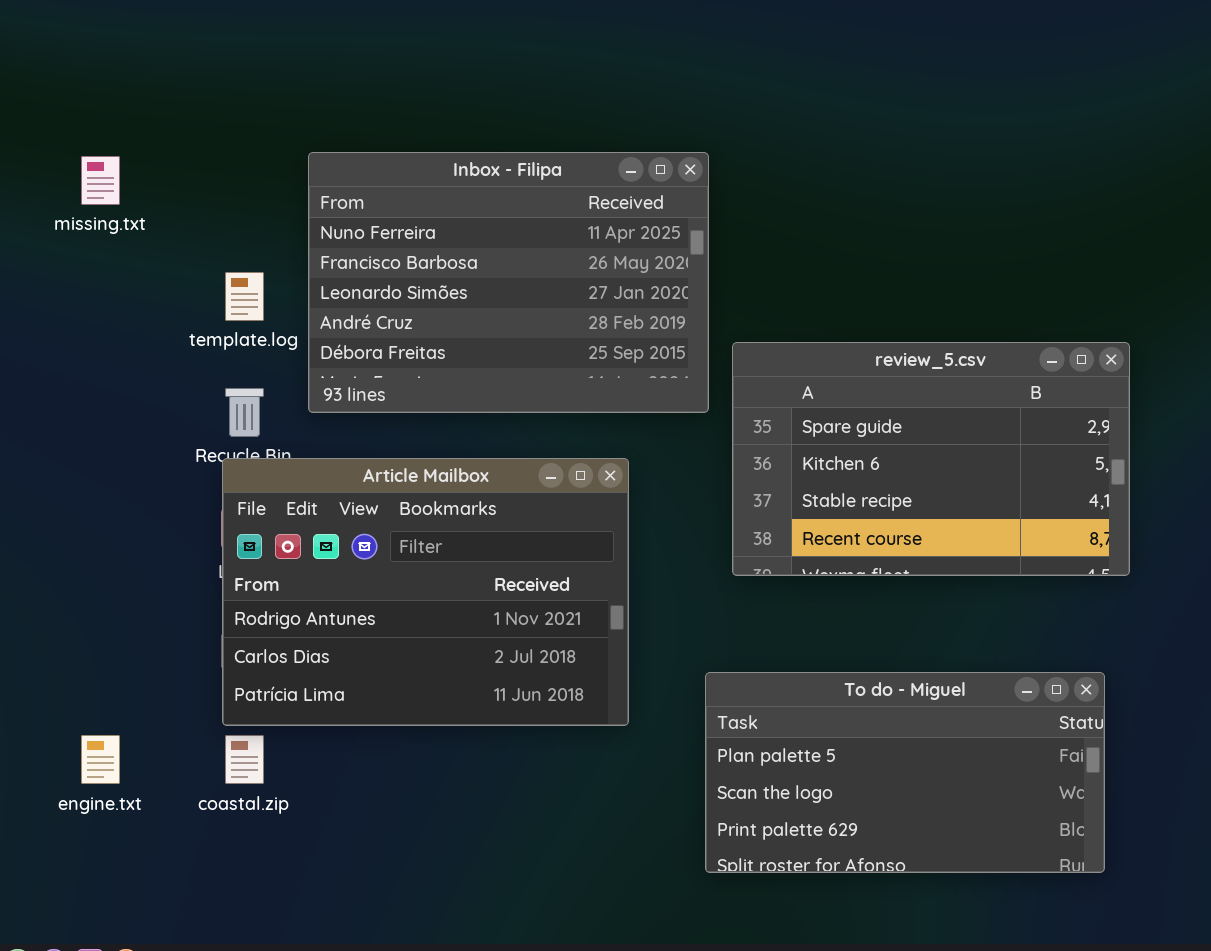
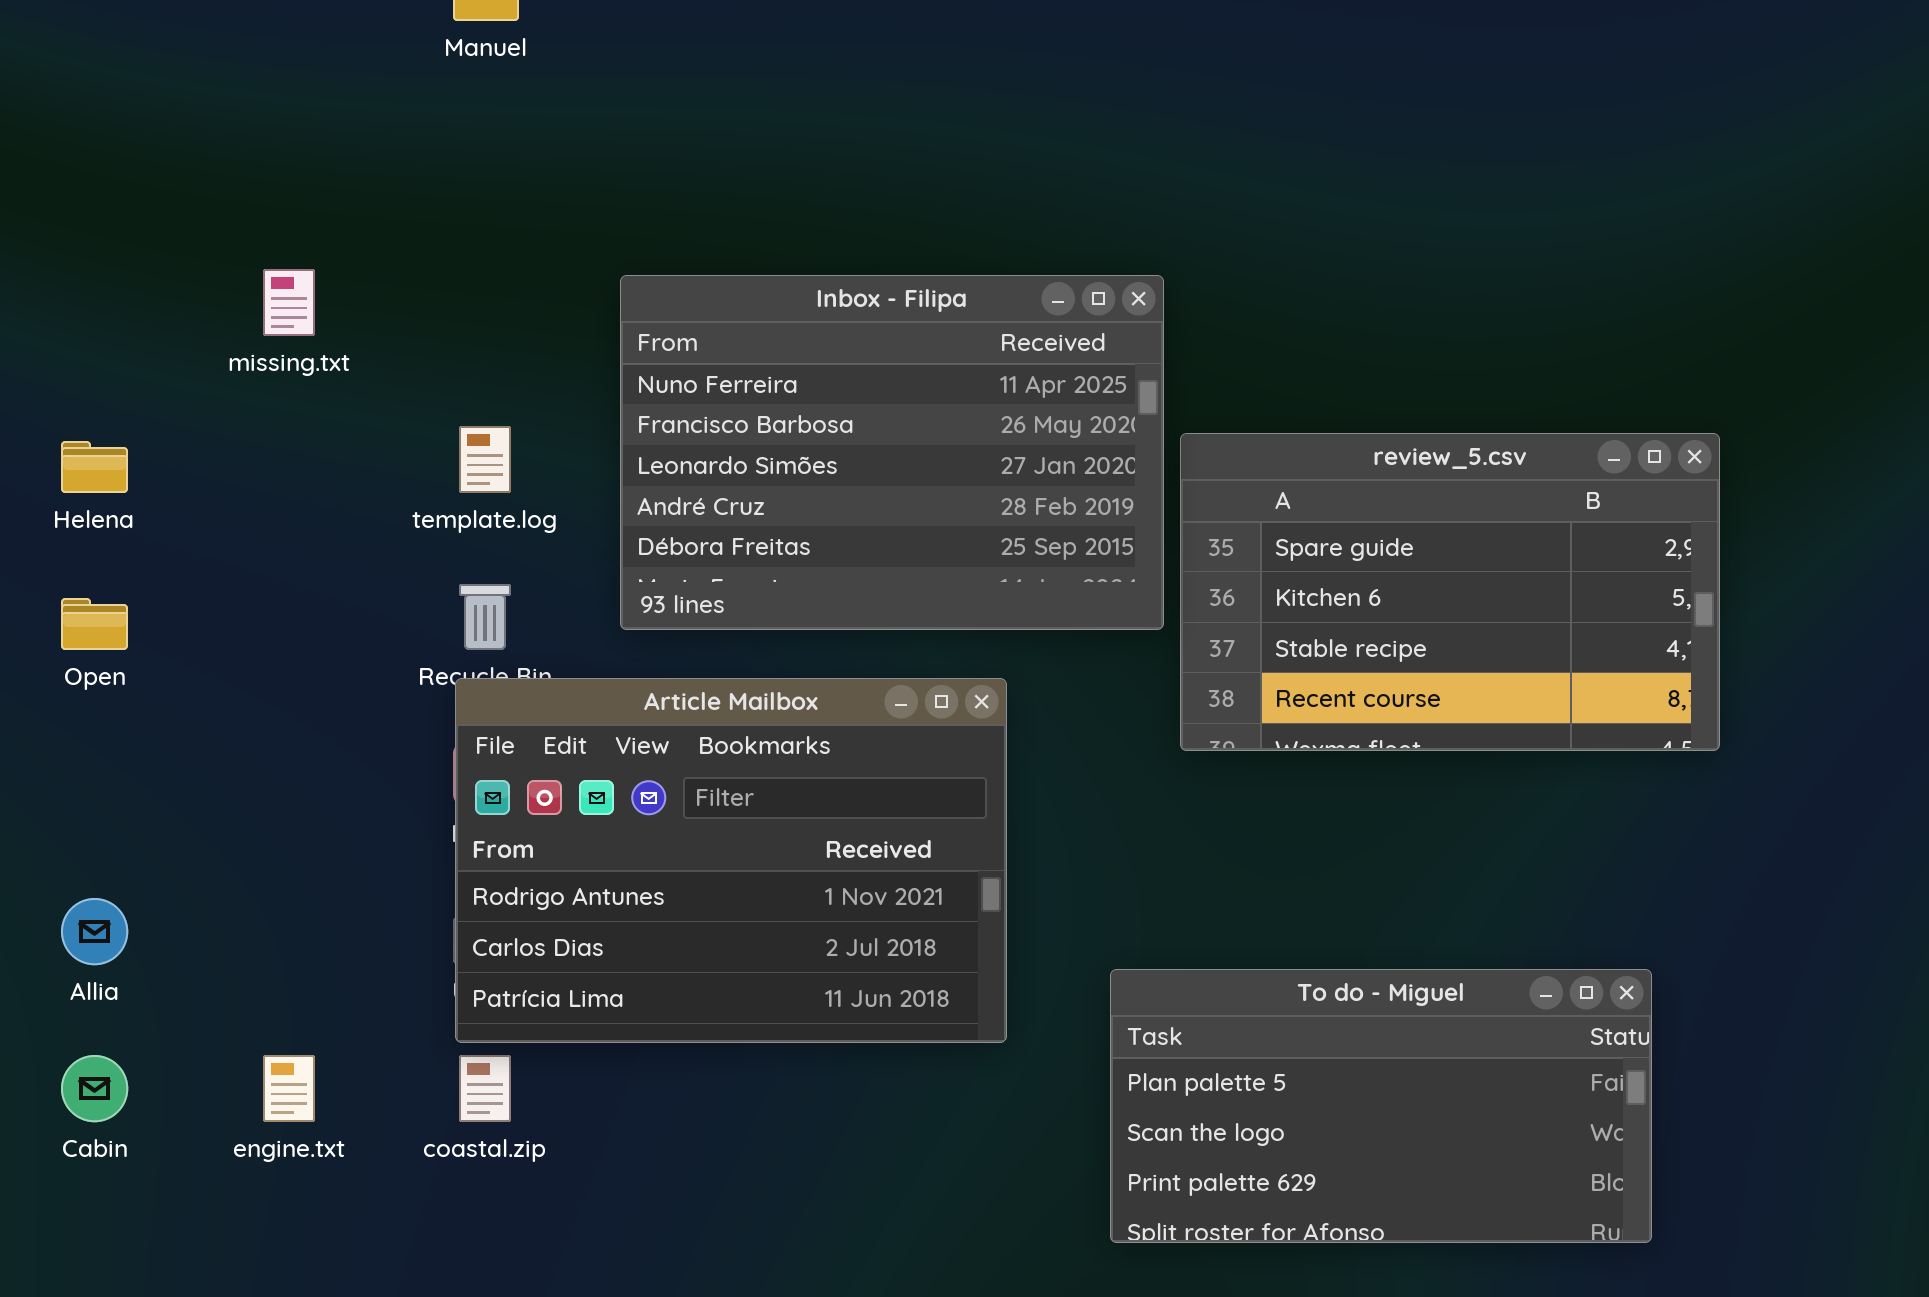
Inbox - Filipa: [308,152,709,413] -> [620,275,1164,630], moved
review_5.csv: [732,342,1130,576] -> [1180,433,1720,751], moved

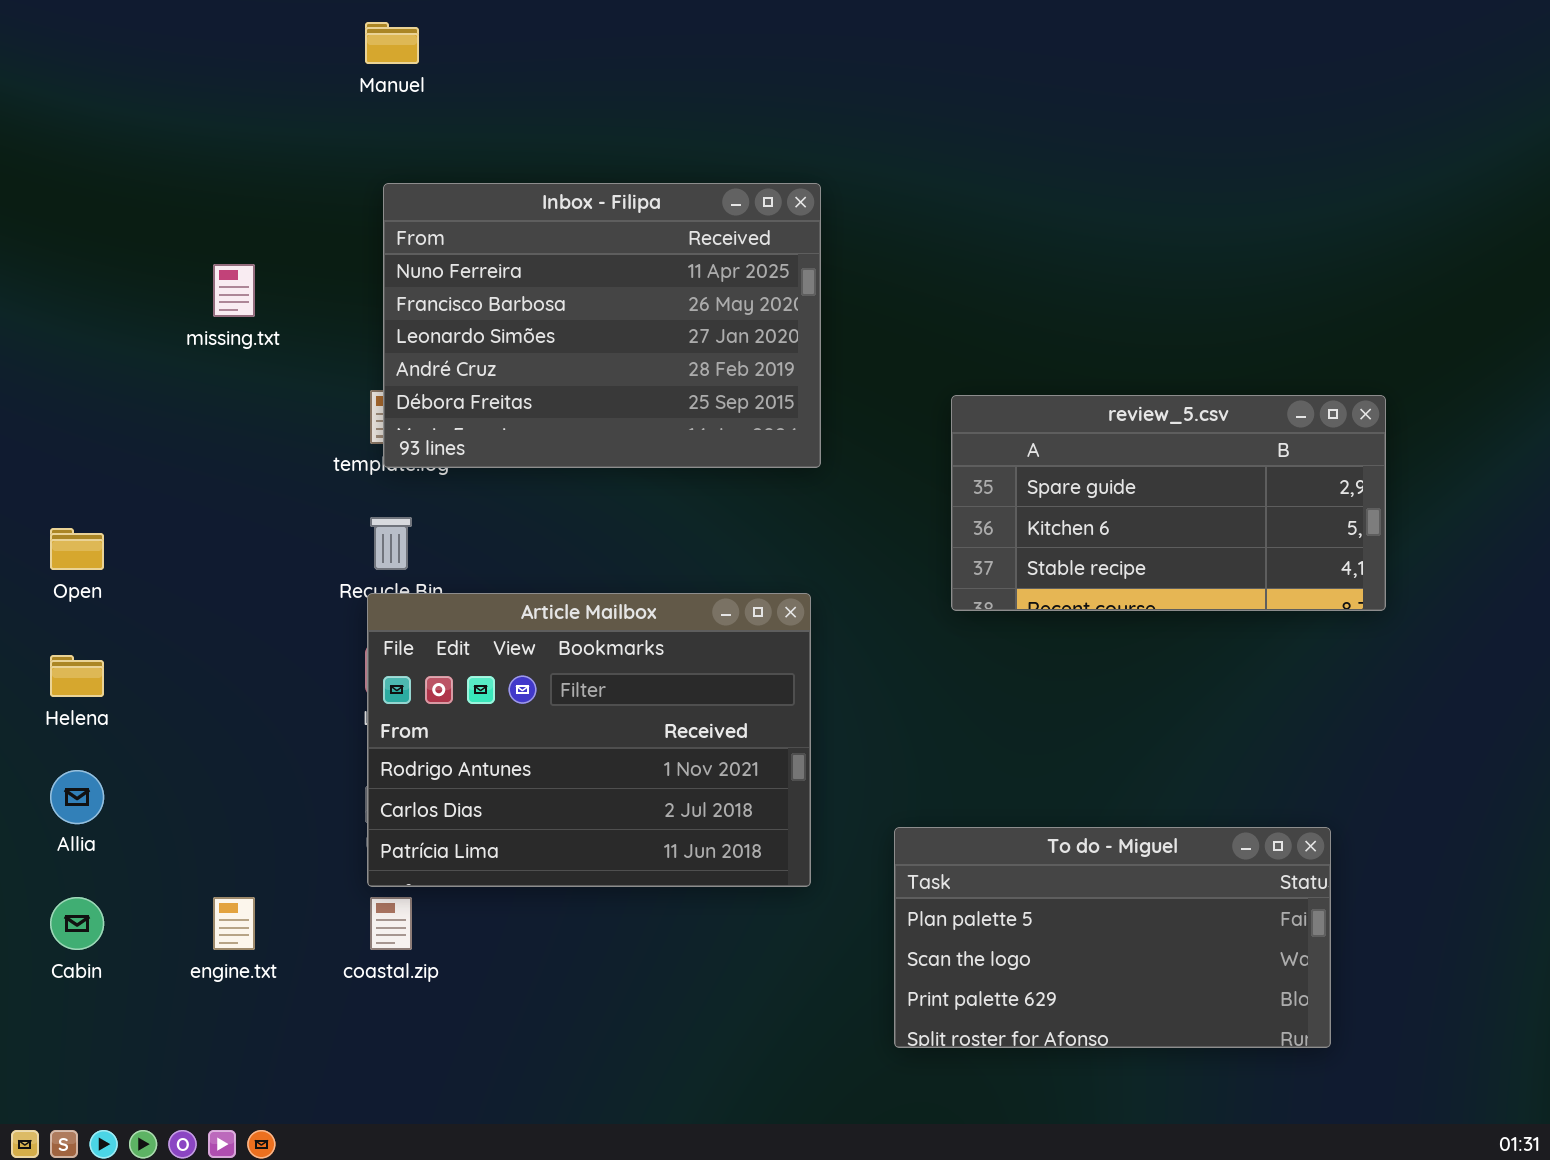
Inbox - Filipa: [620,275,1164,630] -> [383,183,821,468], moved
review_5.csv: [1180,433,1720,751] -> [951,395,1386,611], resized
Helena: [61,441,128,493] -> [50,655,104,697], moved

